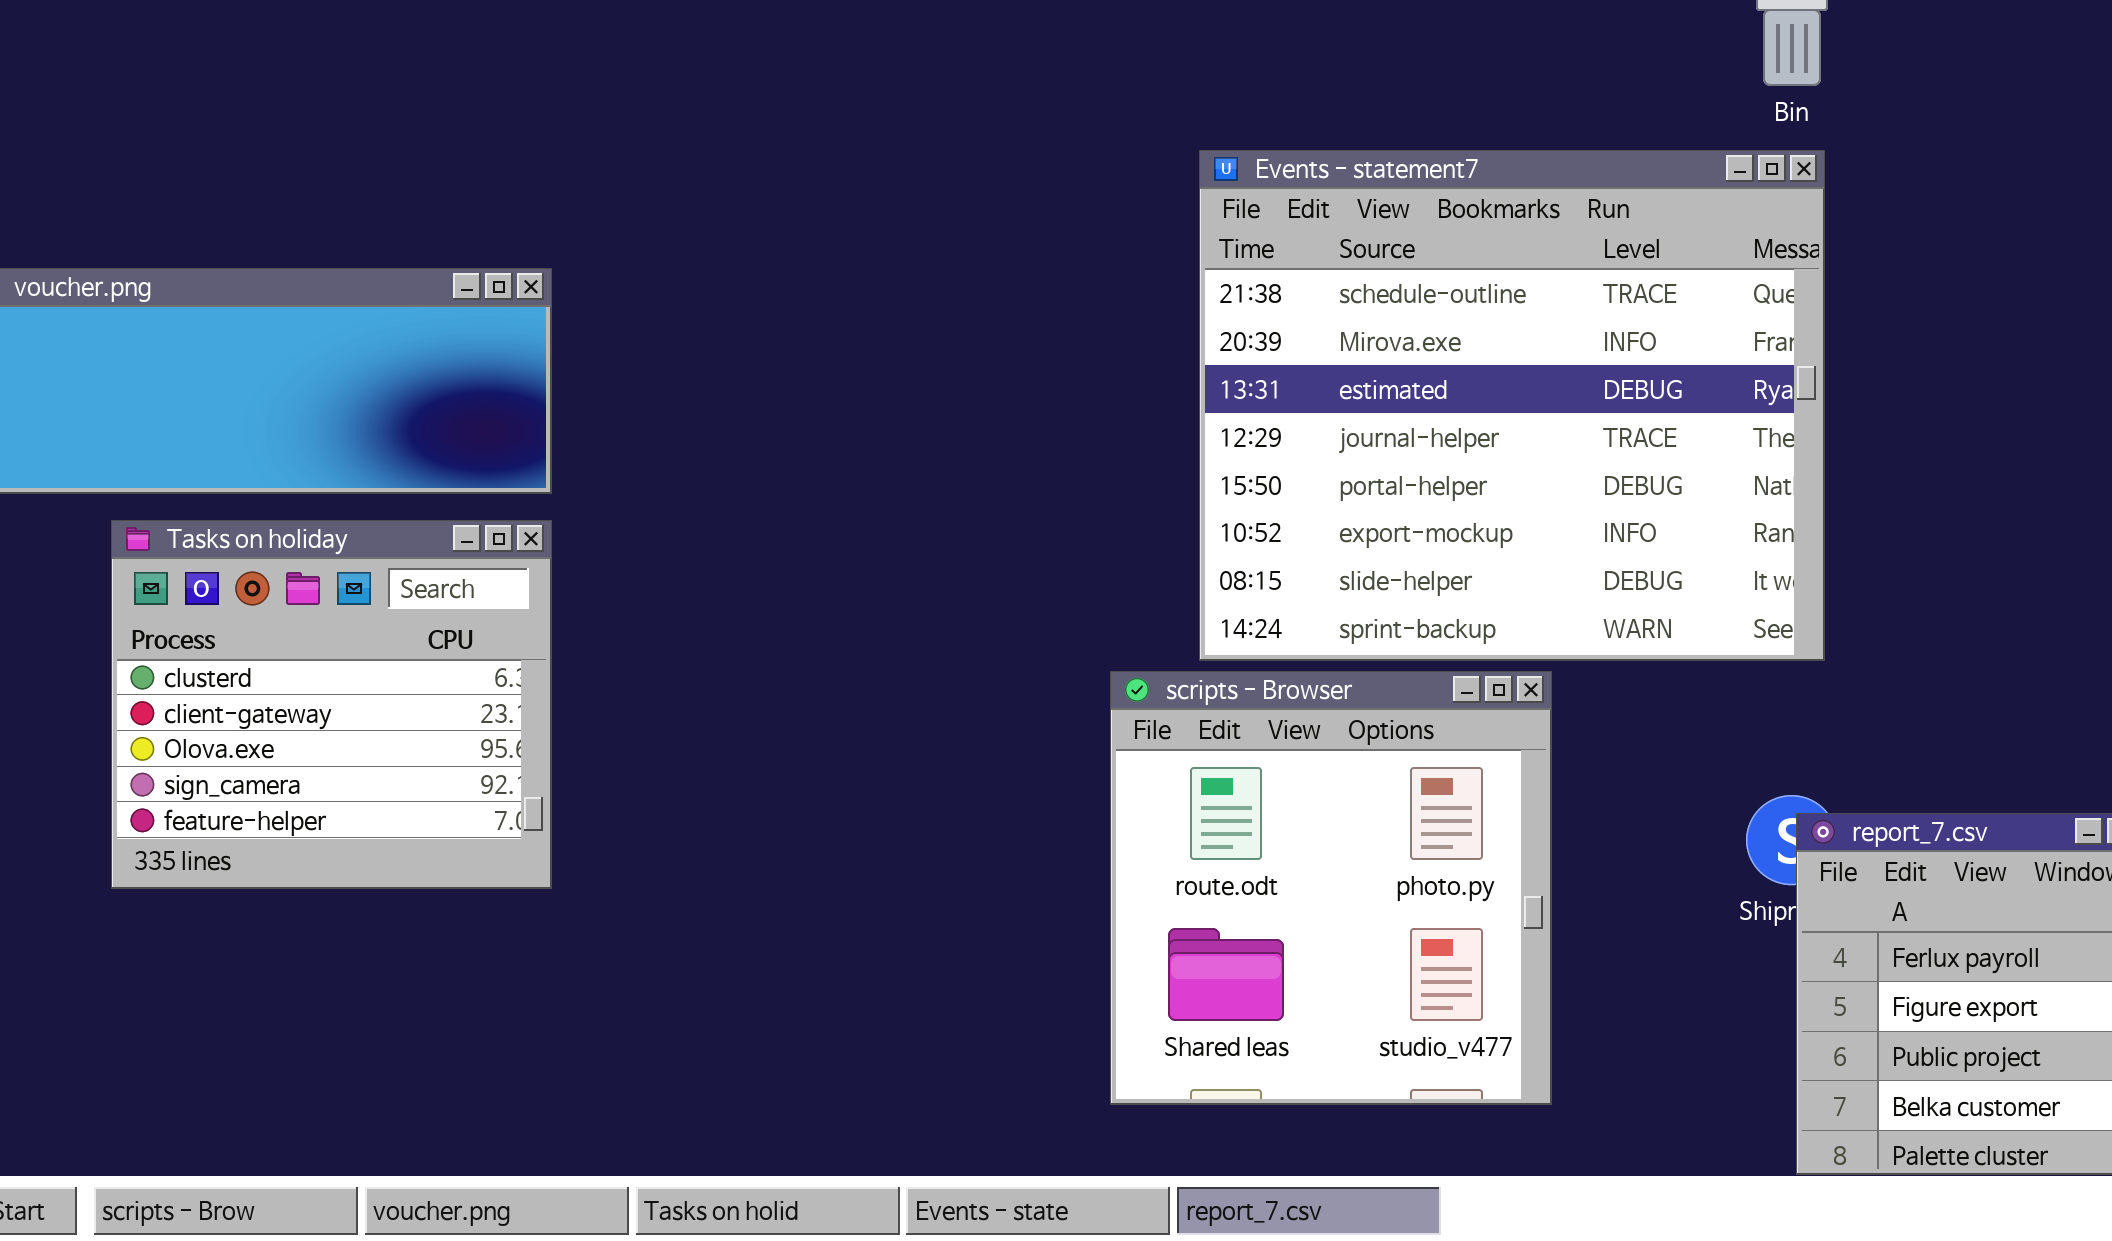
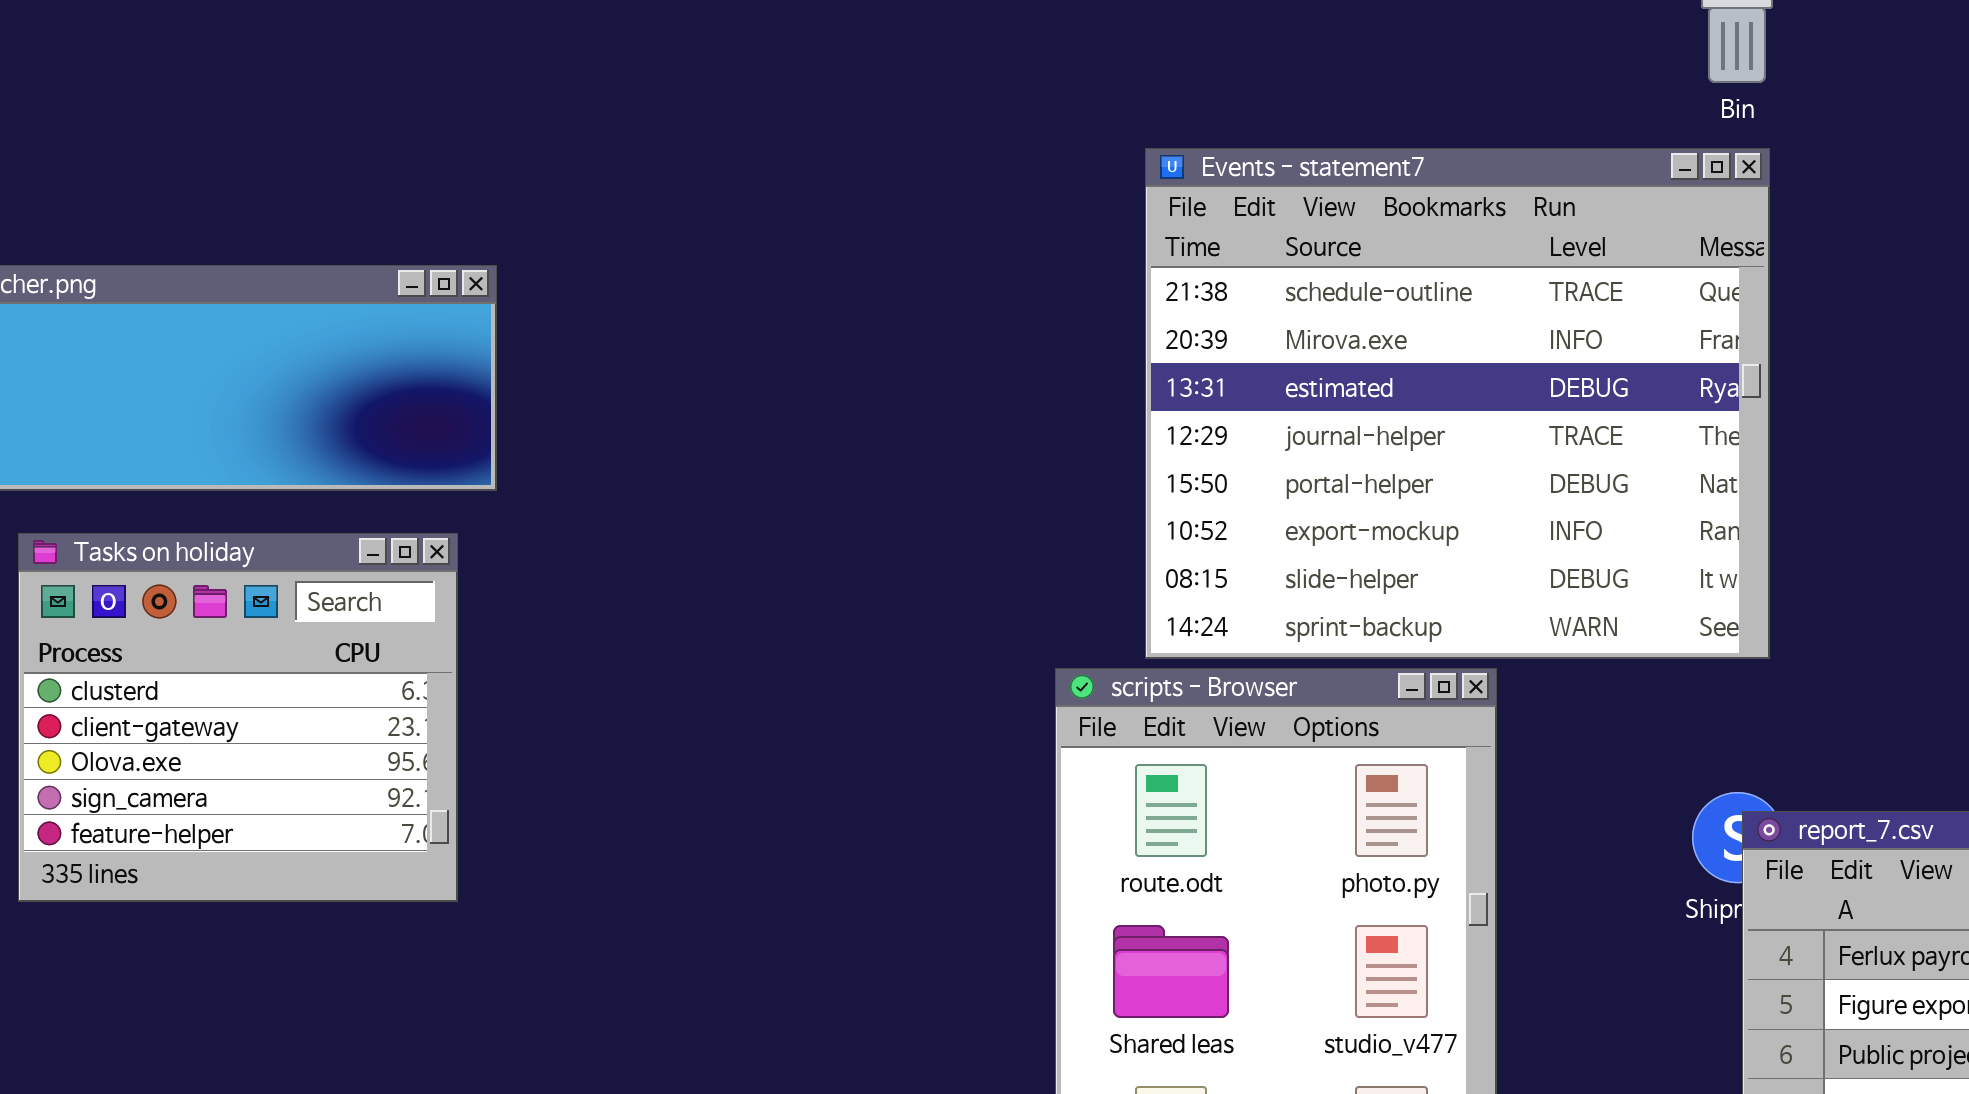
Tasks on holiday: [111,520,552,889] -> [18,533,458,902], moved

